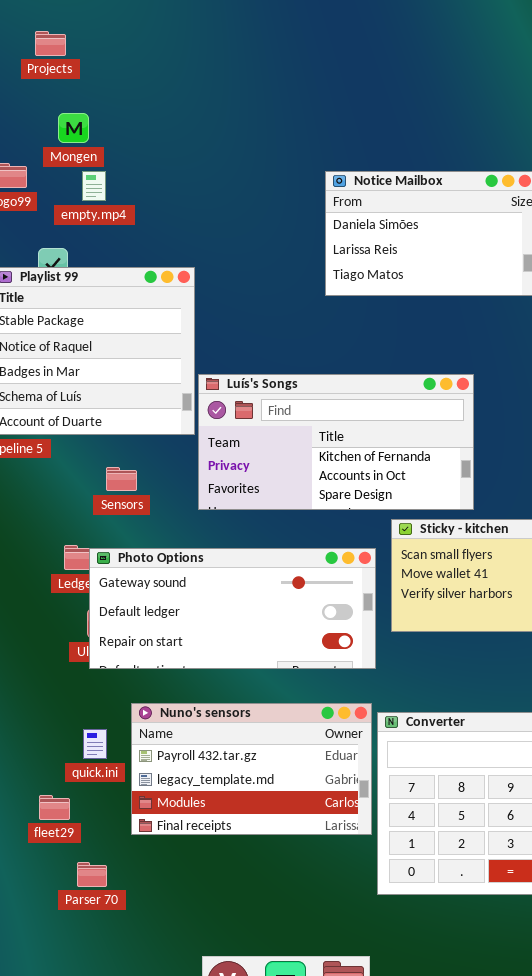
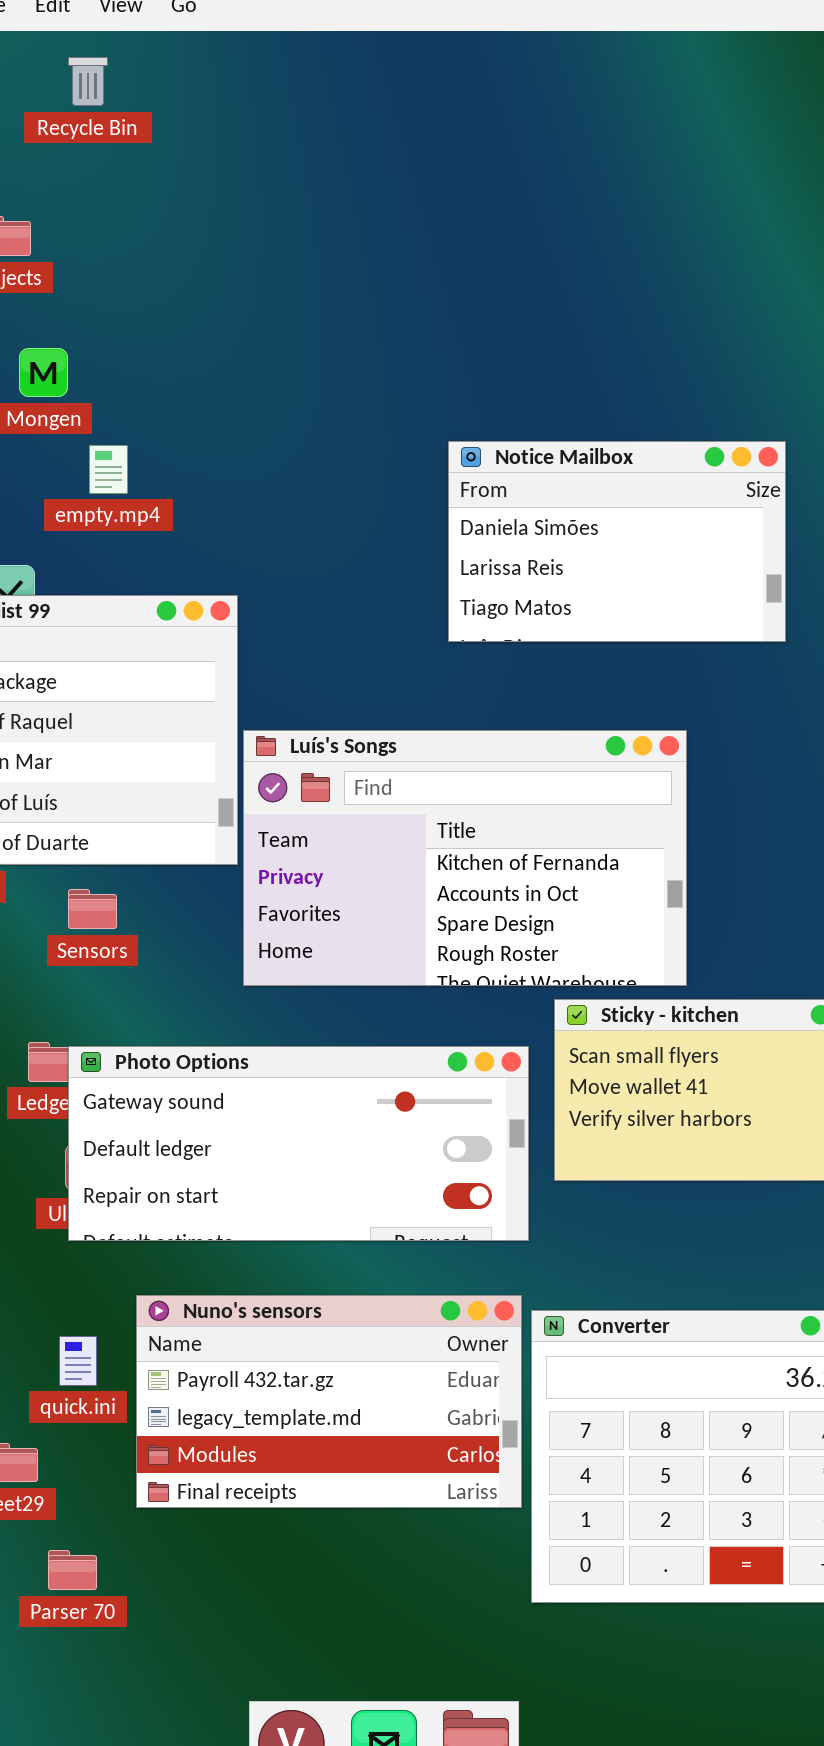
empty.mp4: [82,171,106,201] -> [89,445,128,494], moved
Luís's Songs: [198,374,474,510] -> [243,730,687,986], resized
Sensors: [106,467,137,491] -> [68,889,117,929], moved

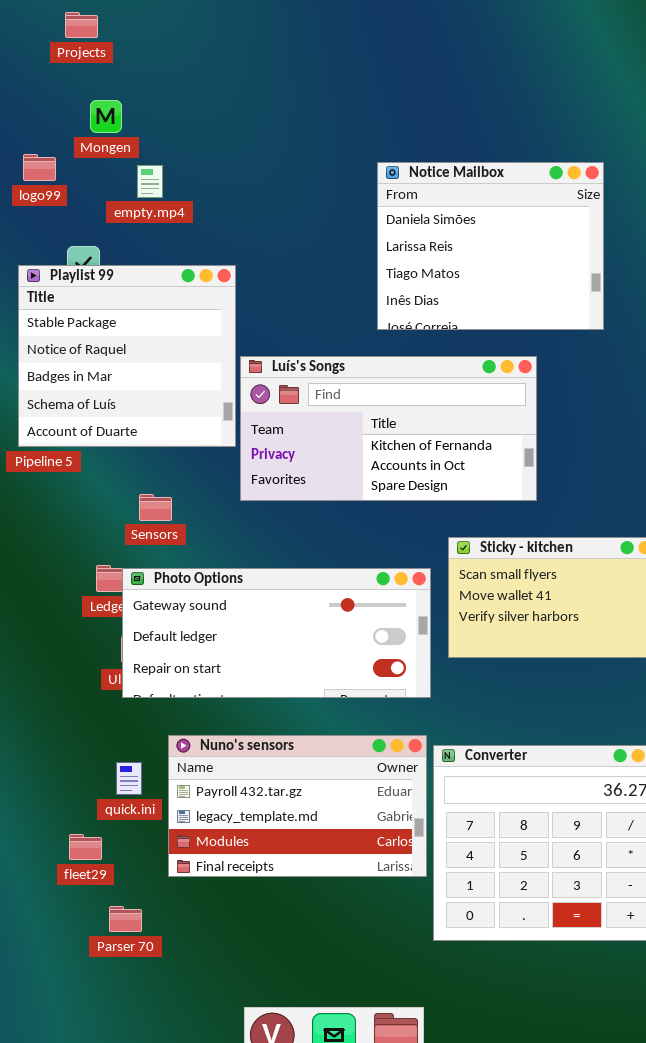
Notice Mailbox: [448,441,786,642] -> [377,162,604,330], resized
Luís's Songs: [243,730,687,986] -> [240,356,537,501], resized
Sensors: [68,889,117,929] -> [139,494,172,521], moved

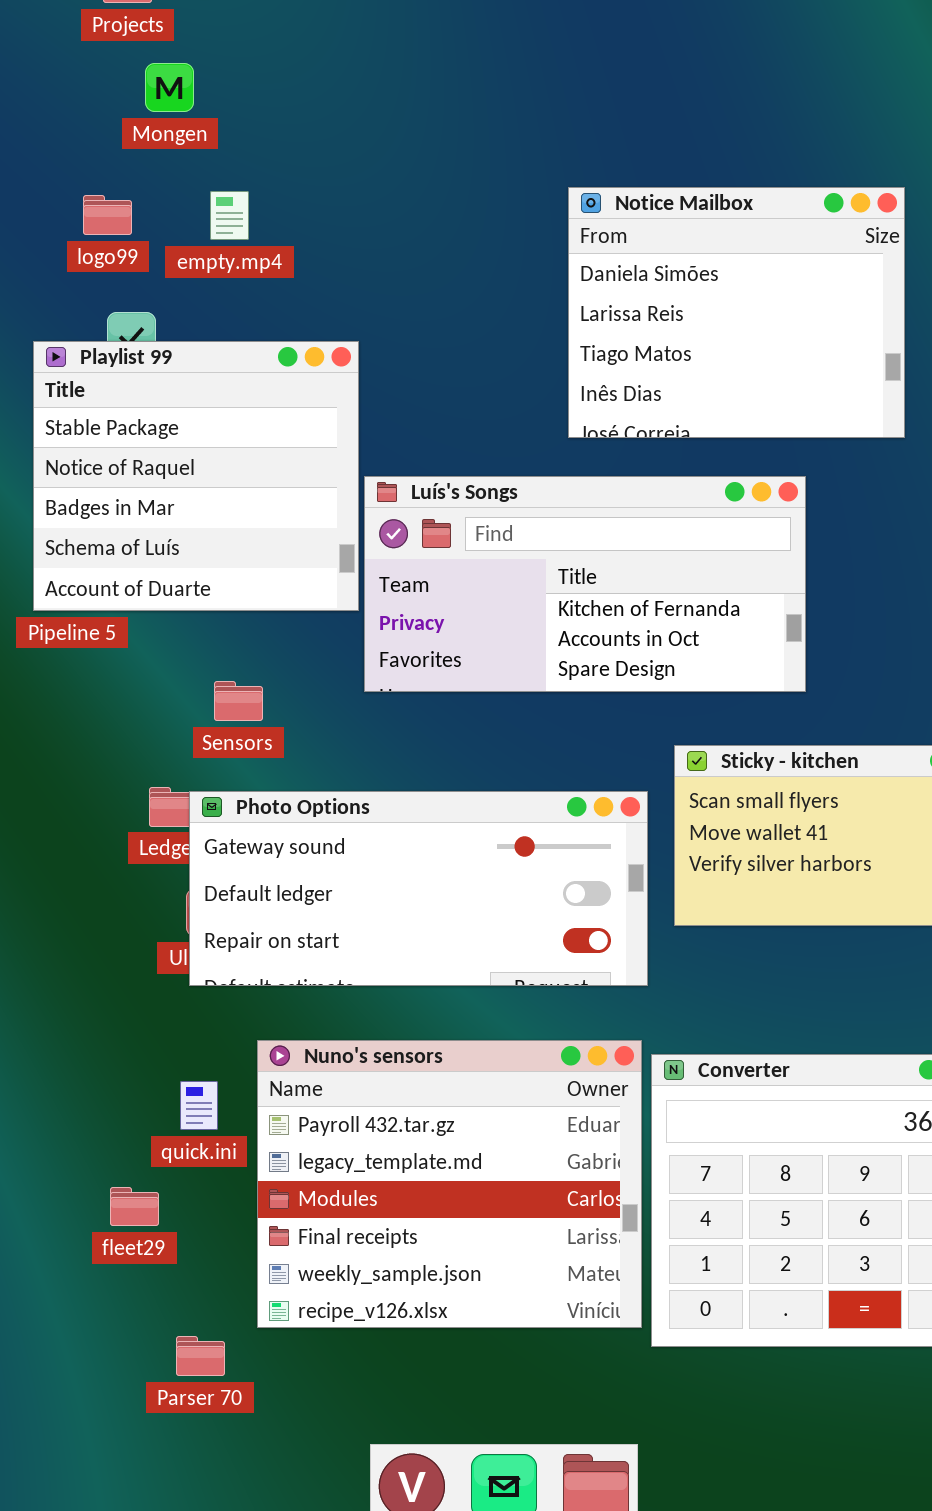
Mongen: [90,100,122,133] -> [145,63,194,112], moved
logo99: [23,154,56,181] -> [83,195,132,235], moved
Nuno's sensors: [168,735,427,877] -> [257,1040,642,1328], resized
Parser 70: [109,906,142,932] -> [176,1336,225,1376], moved

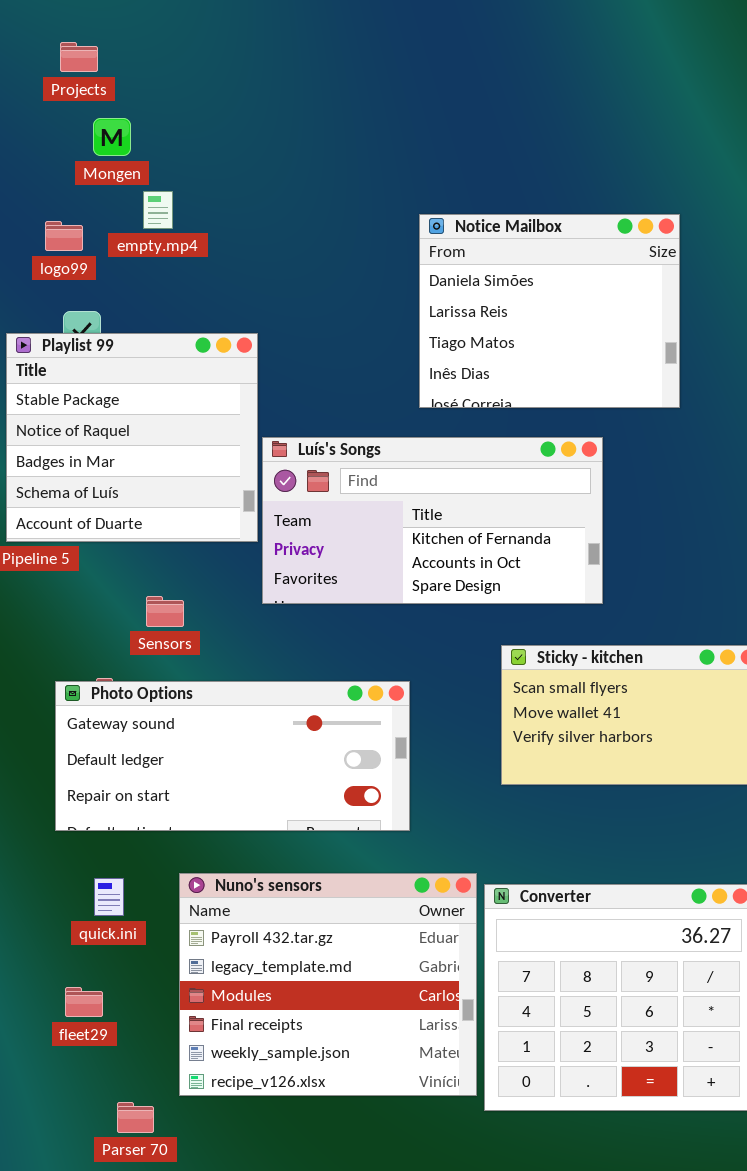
empty.mp4: [210,191,249,240] -> [143,191,173,229], moved
Photo Options: [189,791,648,986] -> [55,681,410,831], moved
quick.ini: [180,1081,218,1130] -> [94,878,124,916], moved

